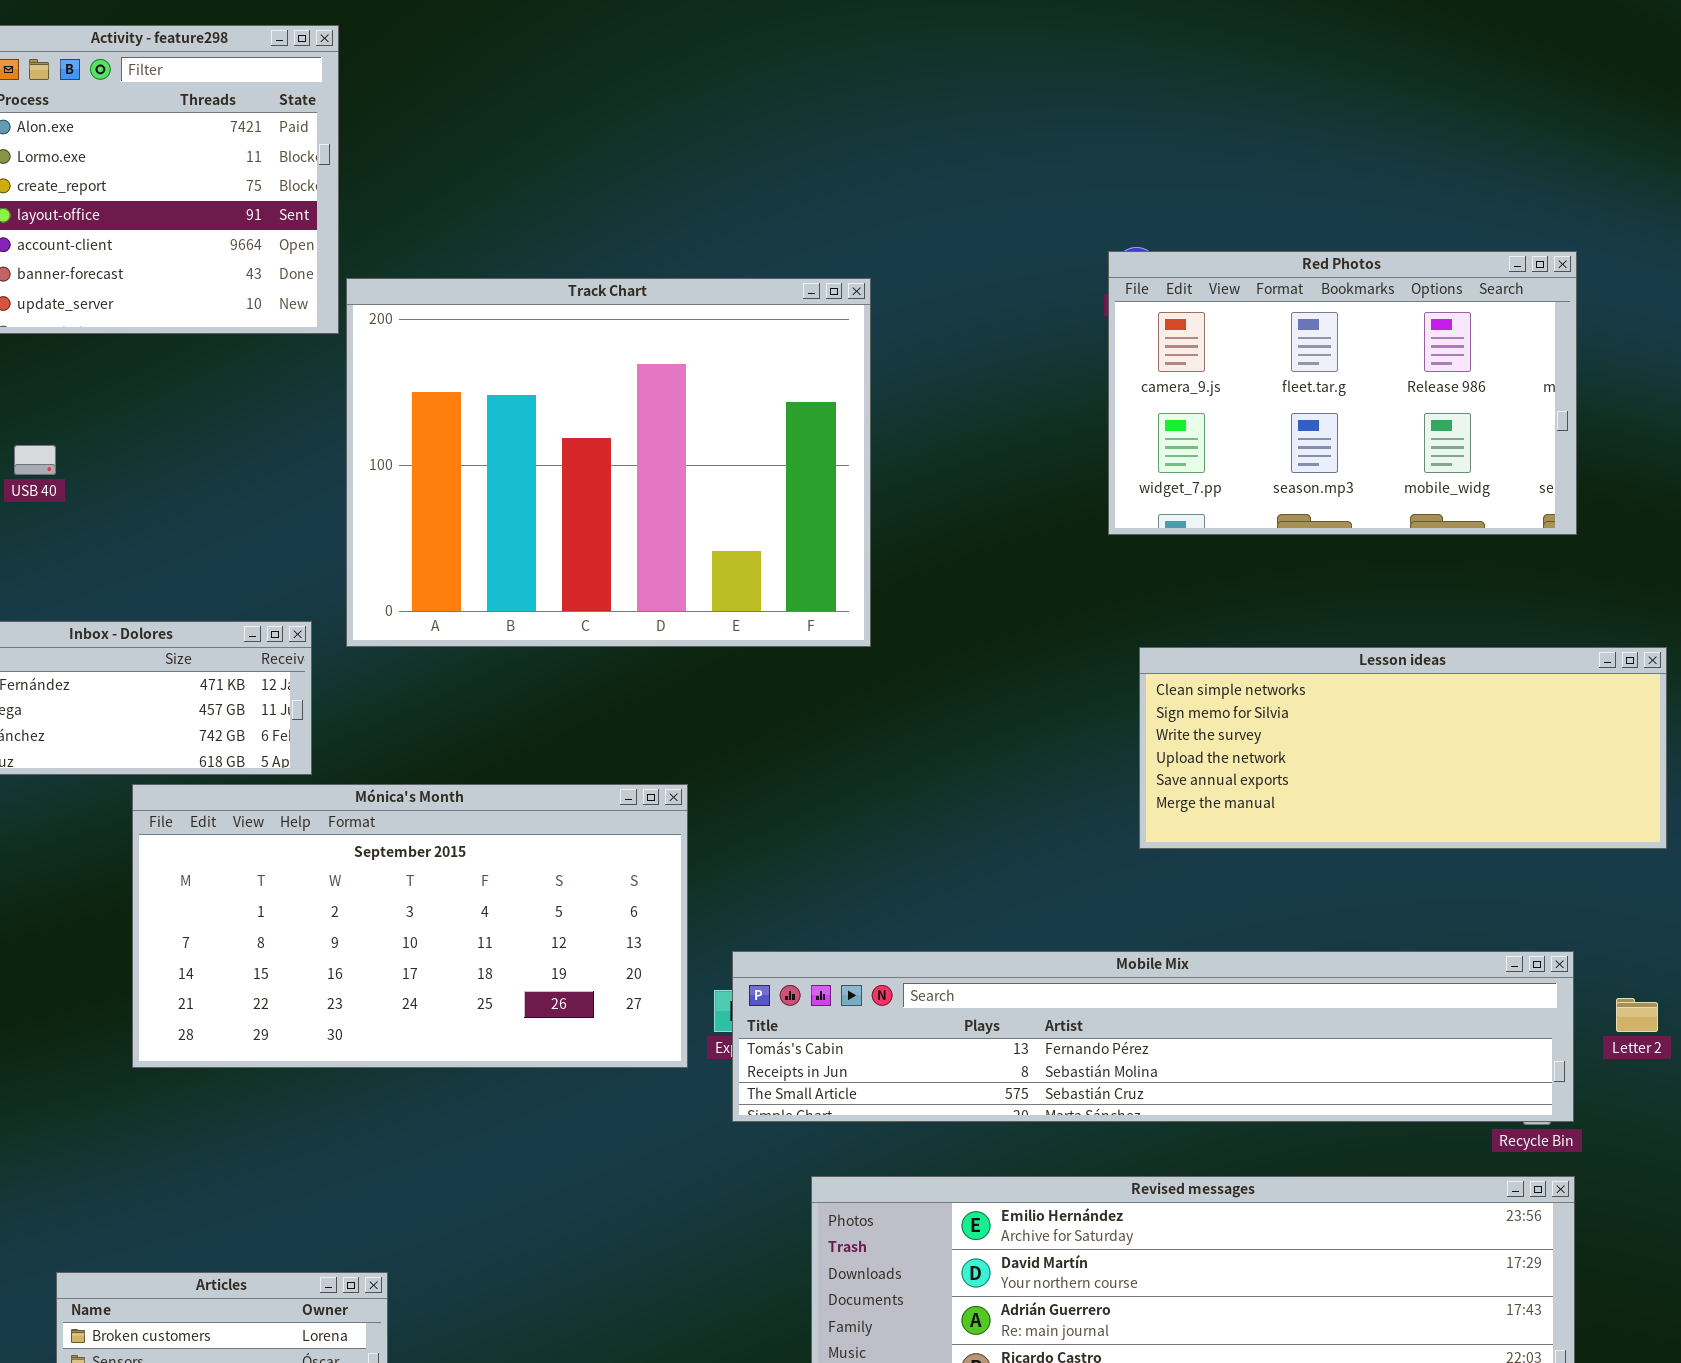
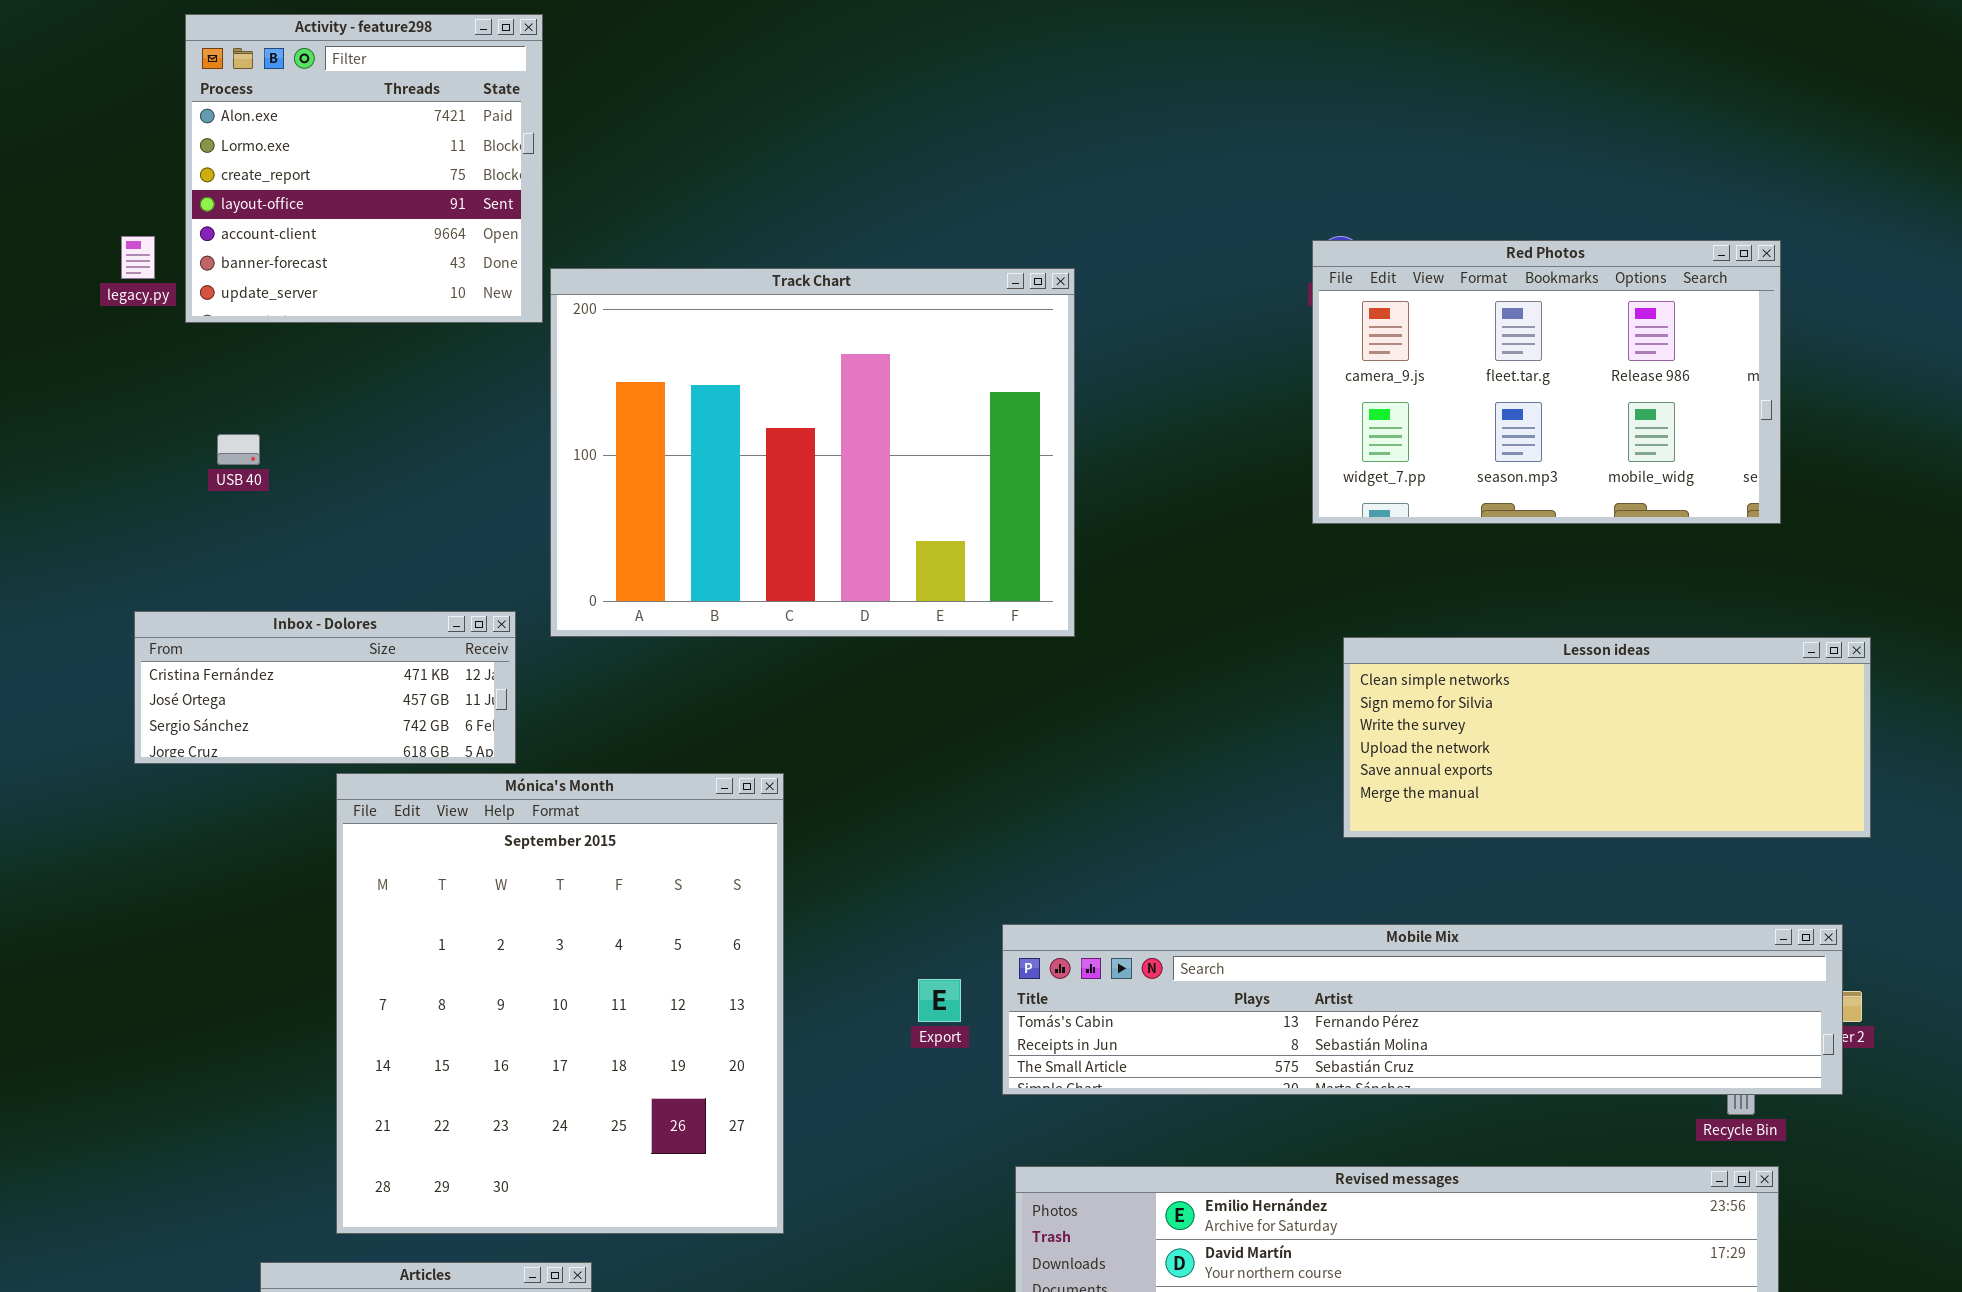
Mónica's Month: [132,784,688,1068] -> [336,773,784,1234], resized
Mobile Mix: [732,951,1574,1122] -> [1002,924,1843,1095], moved

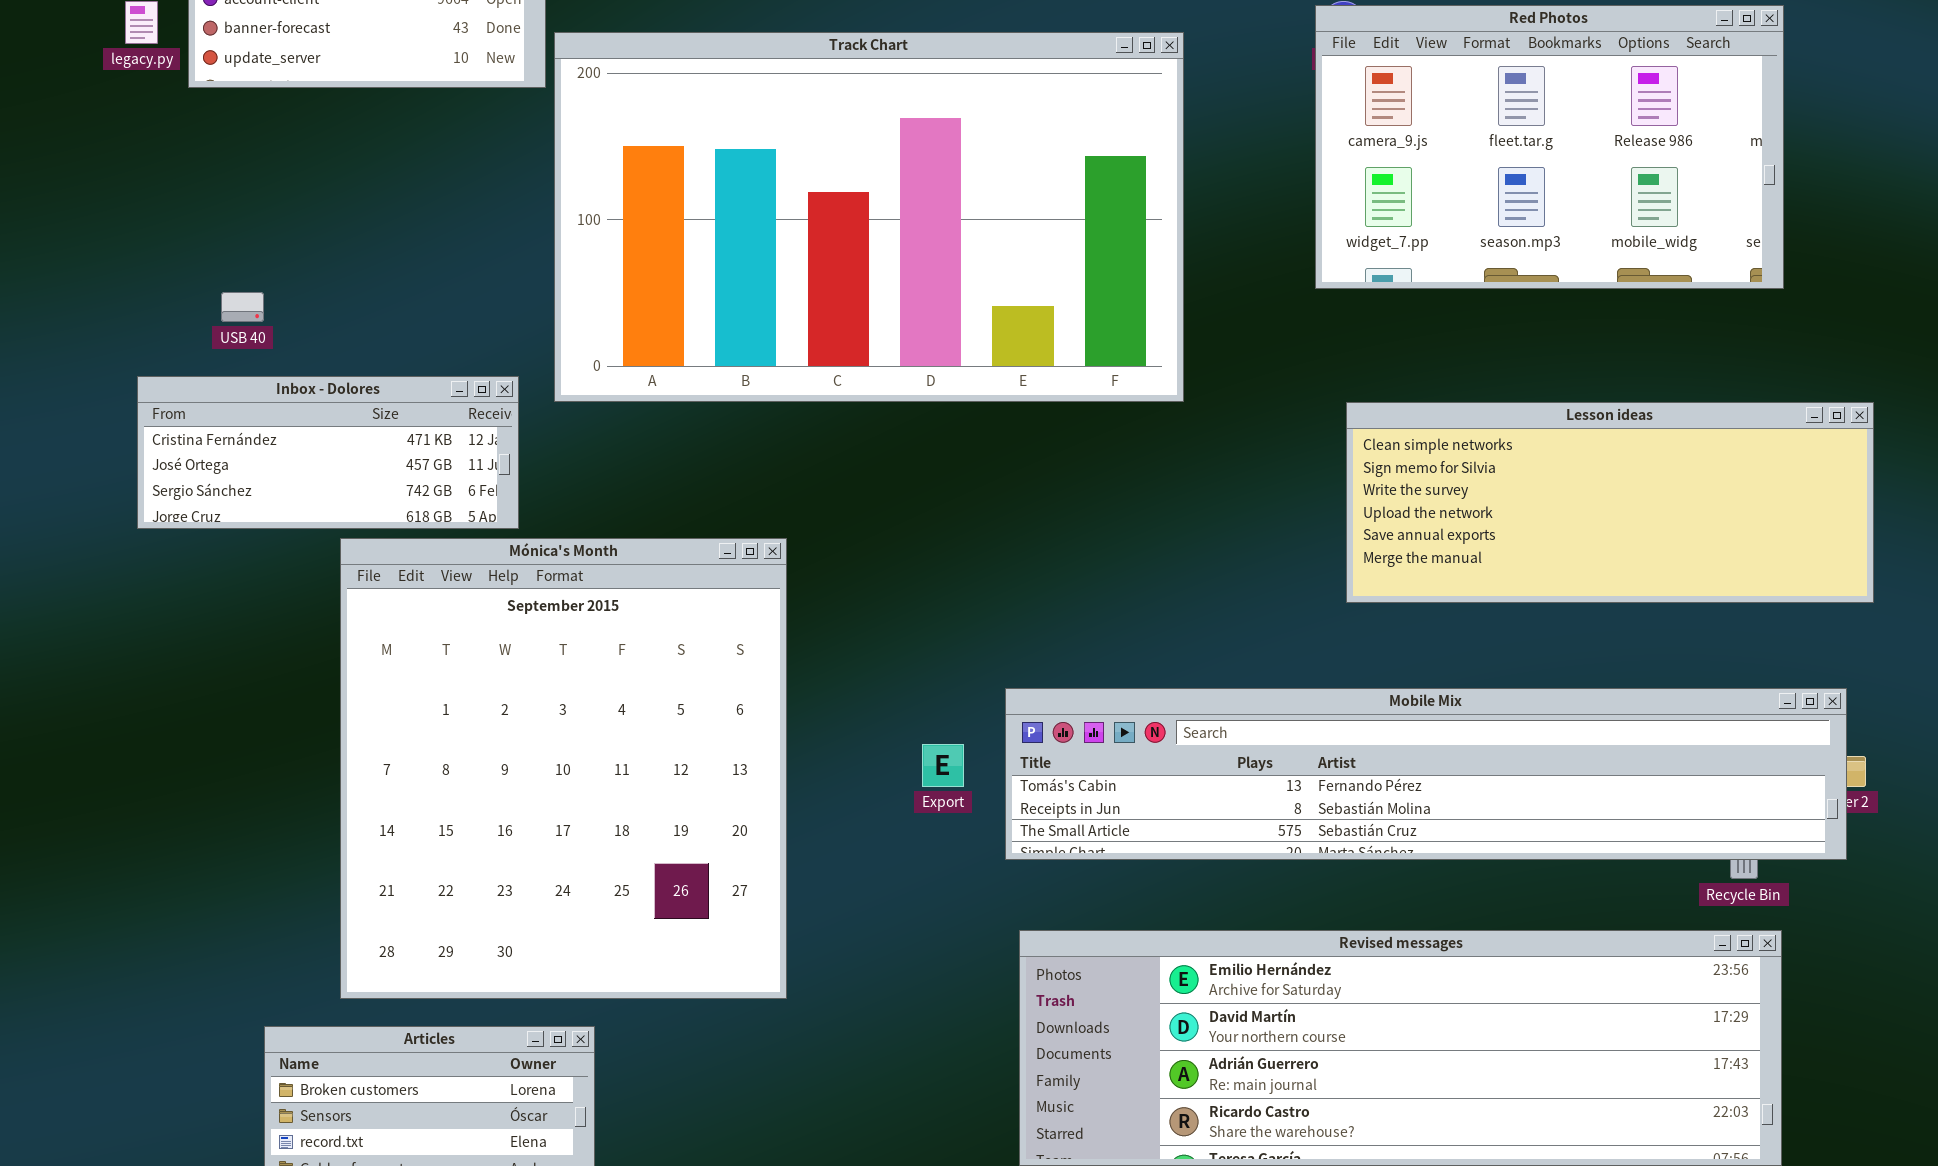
Track Chart: [550,268,1075,637] -> [554,32,1184,402], resized
USB 40: [217,434,260,465] -> [221,292,264,322], moved

